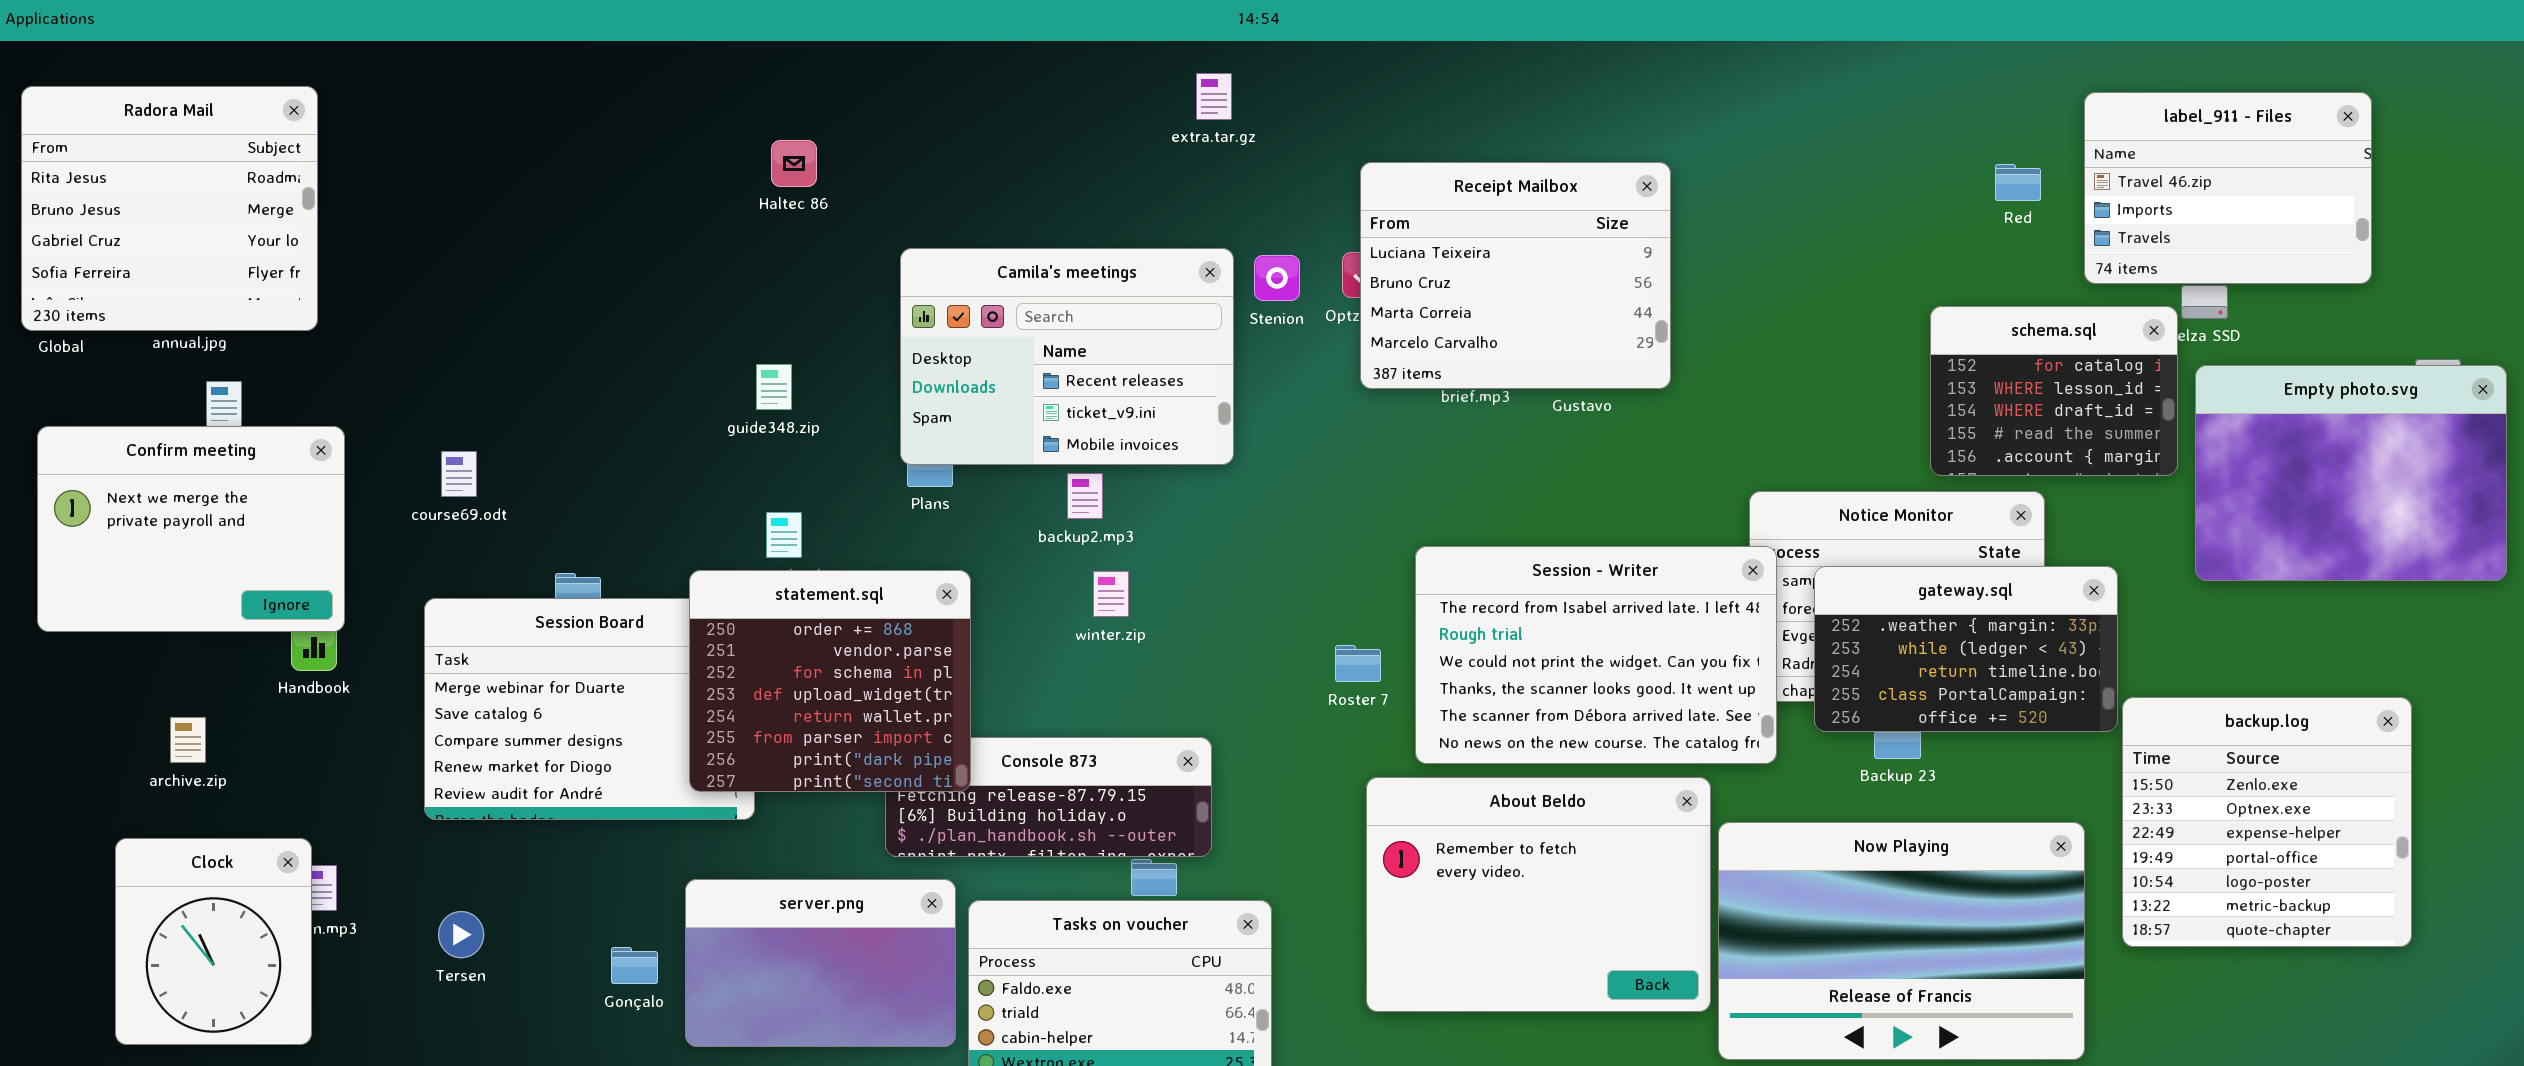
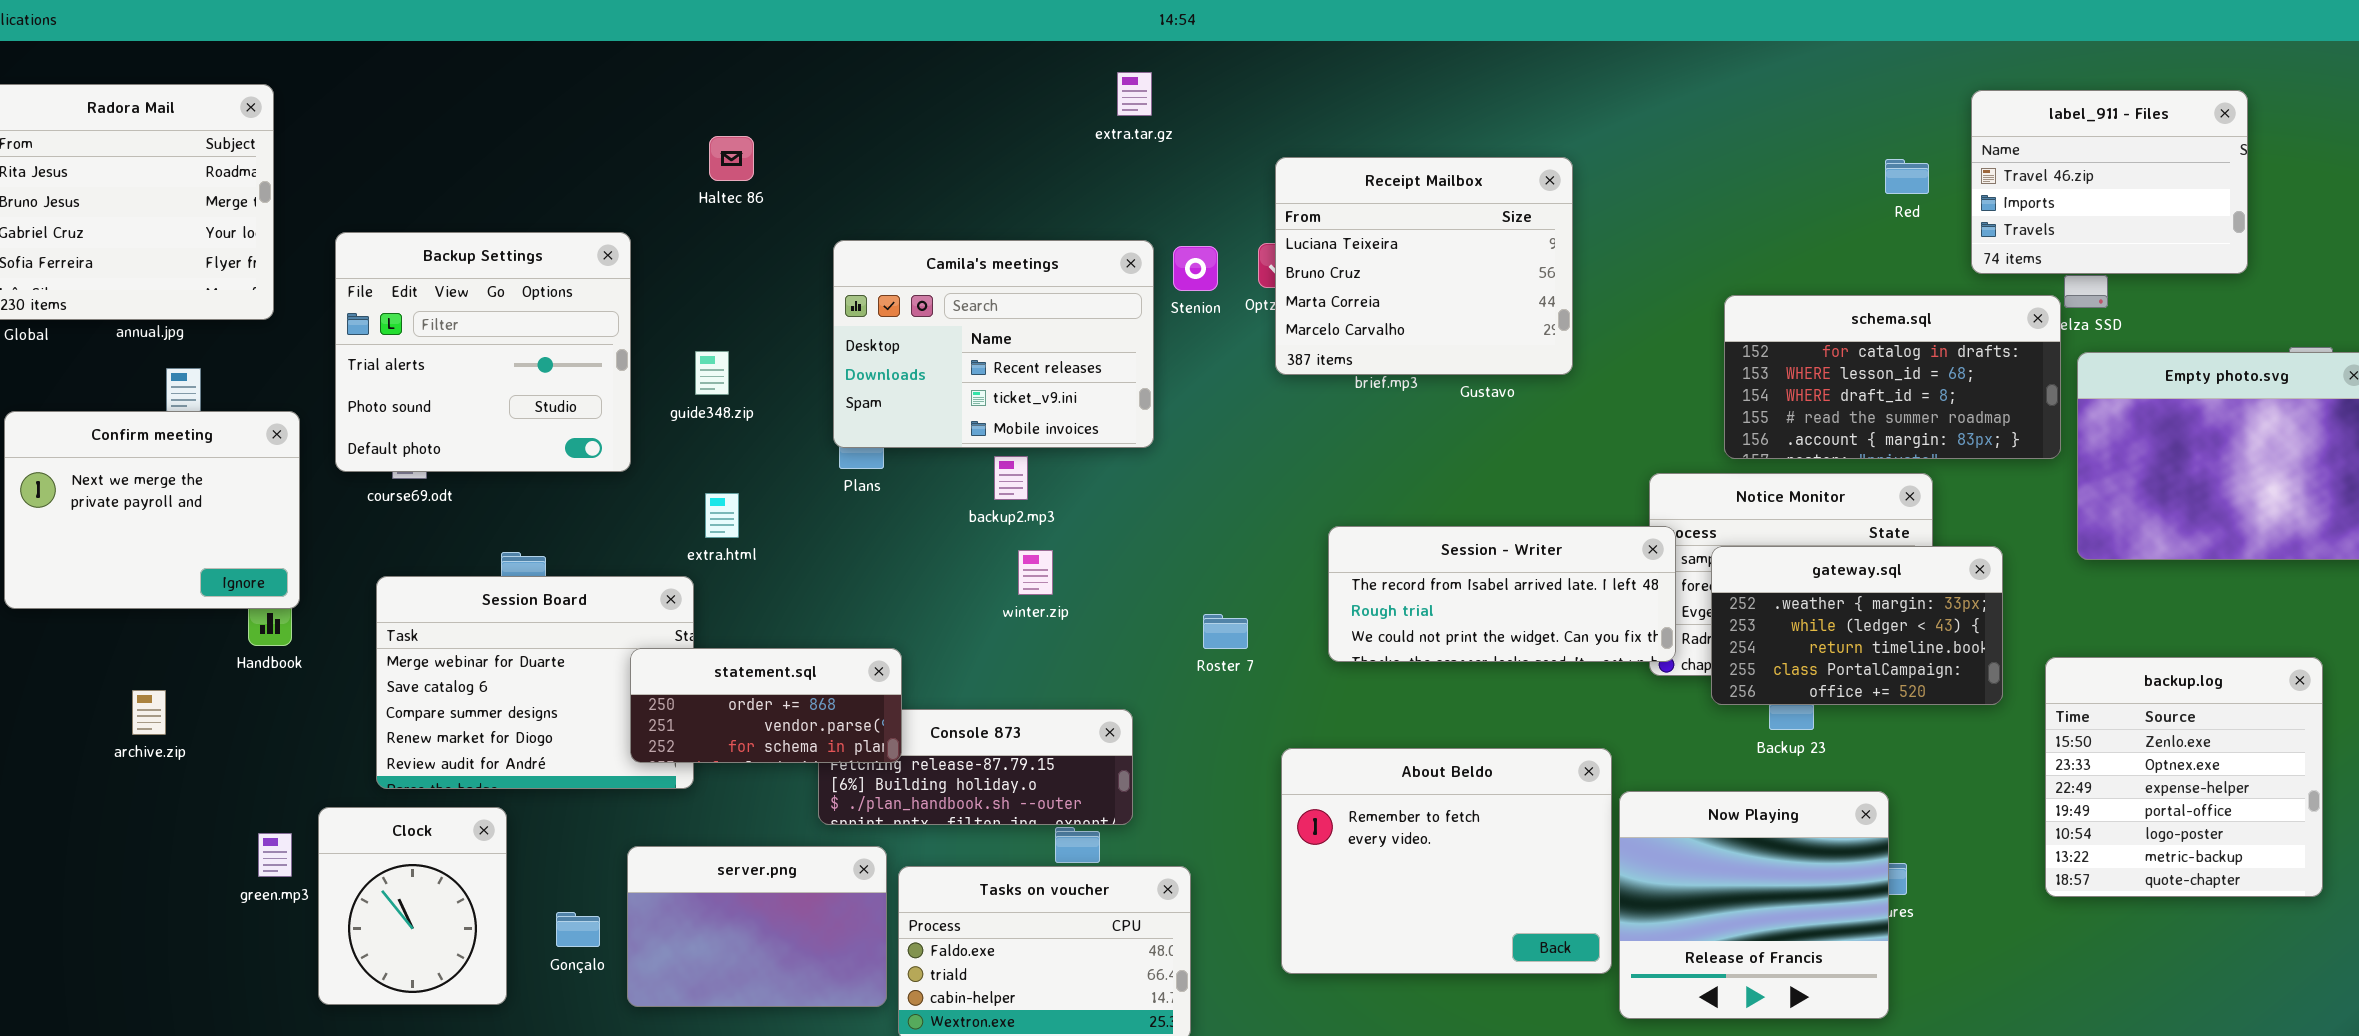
Backup Settings: none -> [335,232,631,472], opened
schema.sql: [1930,306,2178,476] -> [1724,295,2061,459], resized
Session - Writer: [1415,546,1777,764] -> [1328,526,1676,662], resized
statement.sql: [689,570,971,792] -> [630,648,902,763], resized
Roster 7: [1335,645,1381,682] -> [1203,614,1248,649], moved
backup.log: [2122,697,2412,947] -> [2045,657,2323,897], moved
Now Playing: [1718,822,2085,1060] -> [1619,791,1889,1019], resized
Clock: [115,838,312,1045] -> [318,807,507,1005], moved

